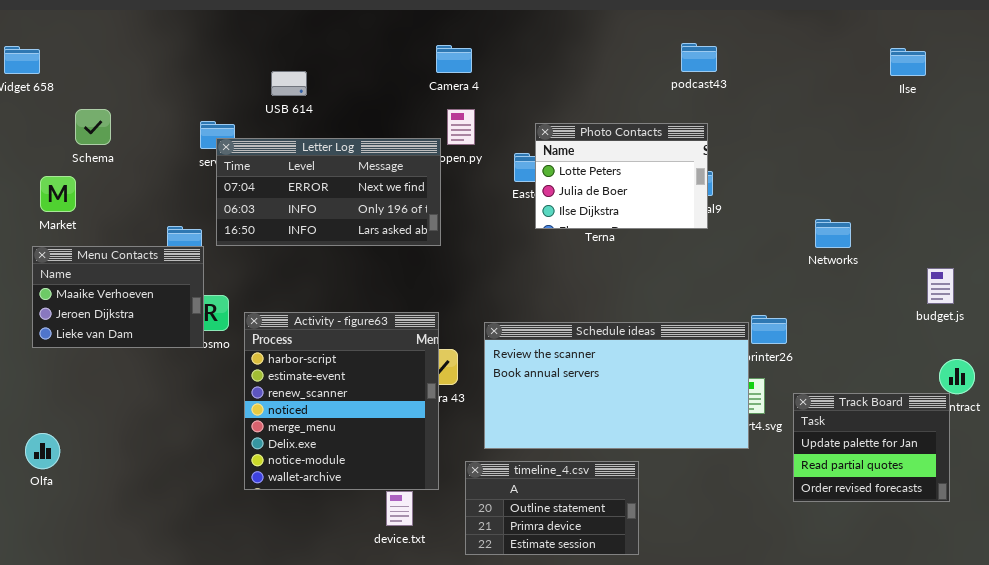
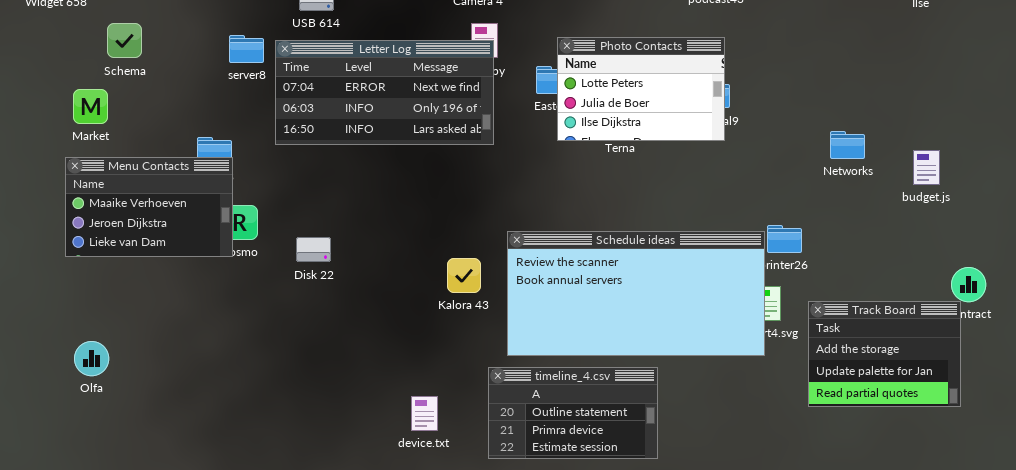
Letter Log: [216,138,441,246] -> [275,40,494,145], moved
budget.js: [927,268,954,304] -> [913,150,940,185], moved
Activity - figure63: [244,312,439,490] -> none, closed
Track Board: [793,393,950,502] -> [808,301,961,407], scrolled up 1 row
Olfa: [25,433,60,469] -> [74,341,109,376], moved

